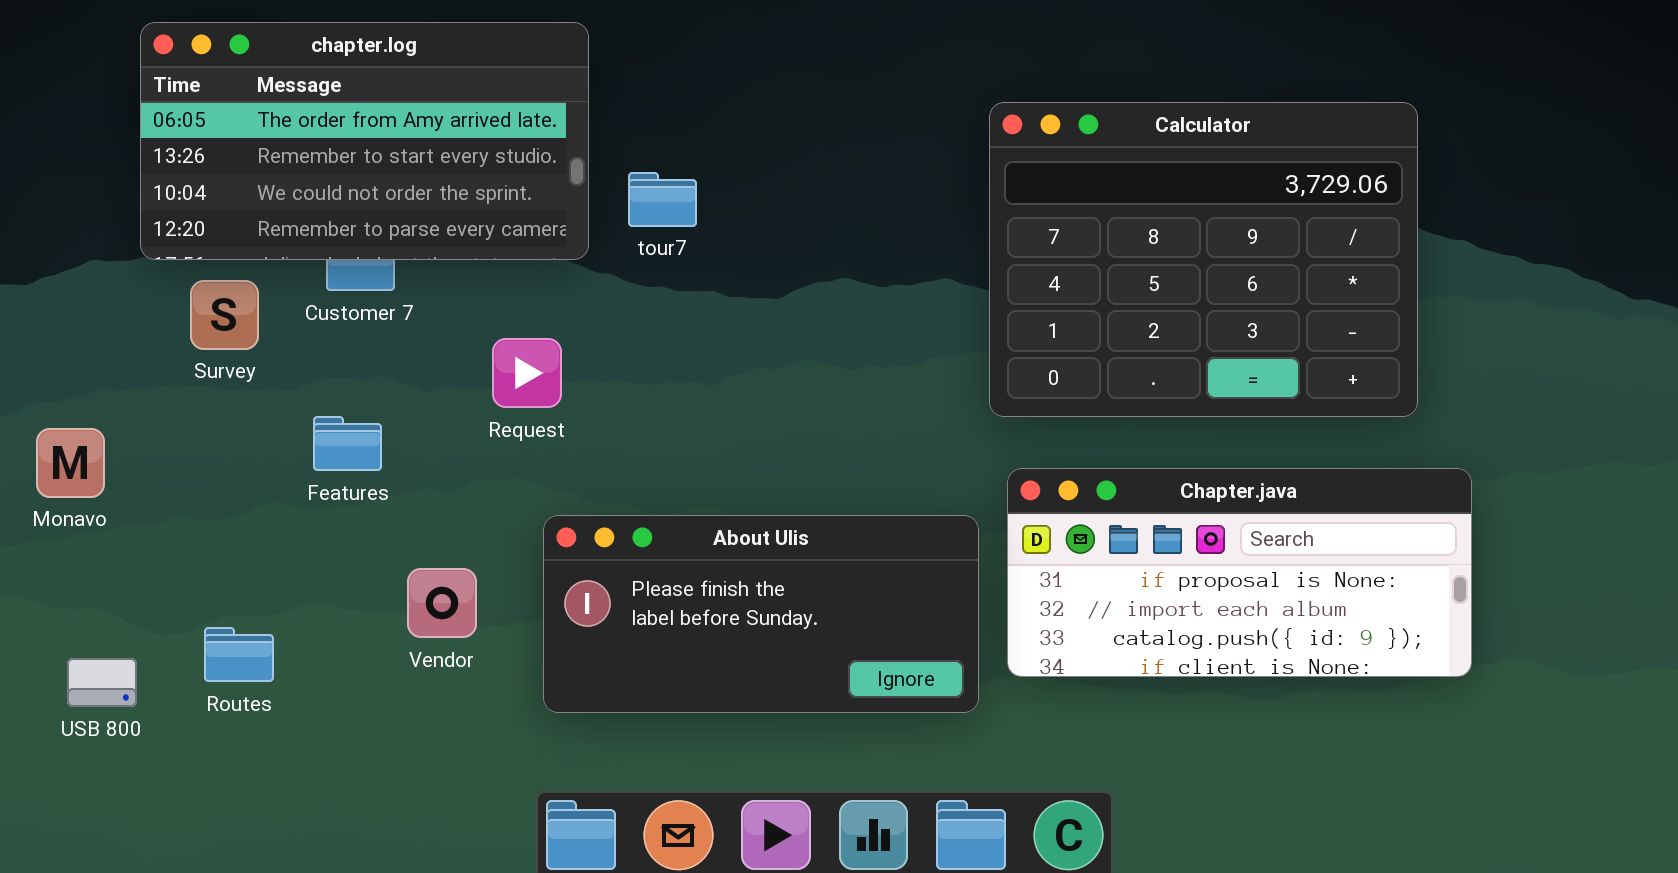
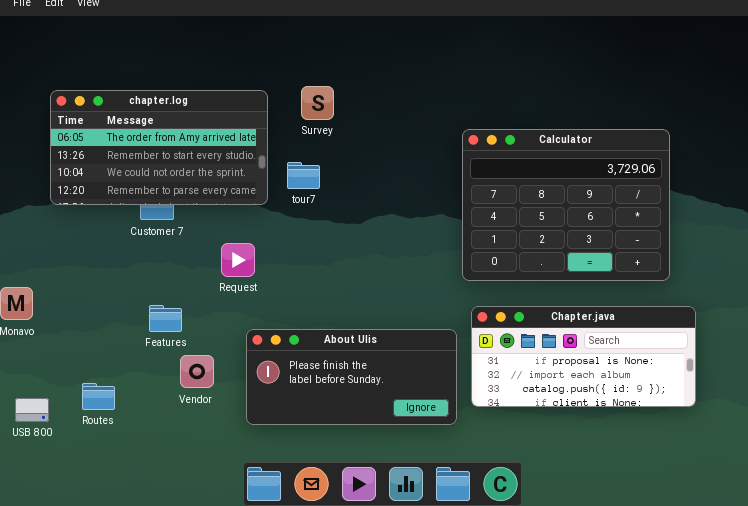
Survey: [190,280,259,350] -> [301,86,334,120], moved
Features: [313,416,382,471] -> [149,305,182,332], moved

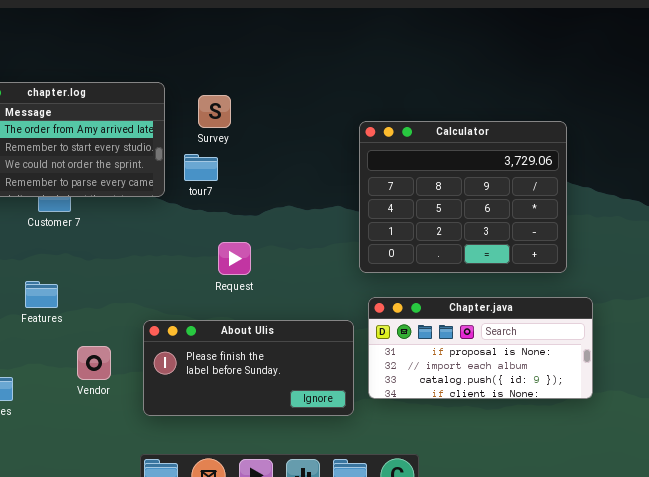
Survey: [301,86,334,120] -> [198,95,231,128], moved
Request: [221,243,255,277] -> [218,242,251,275], moved
Features: [149,305,182,332] -> [25,281,58,308], moved

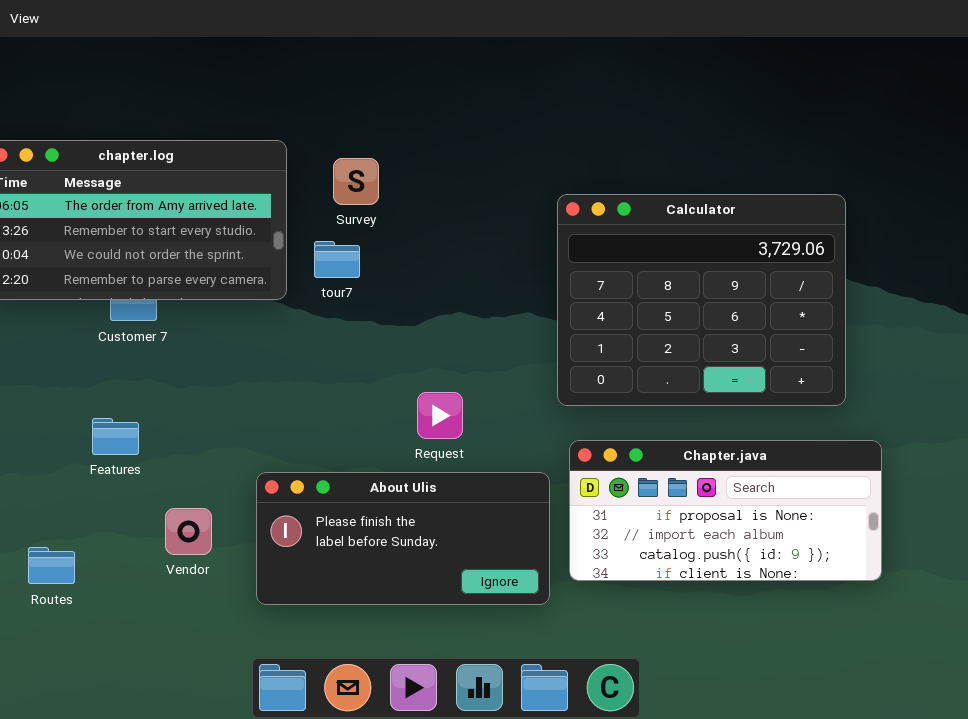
Request: [218,242,251,275] -> [417,392,463,439], moved

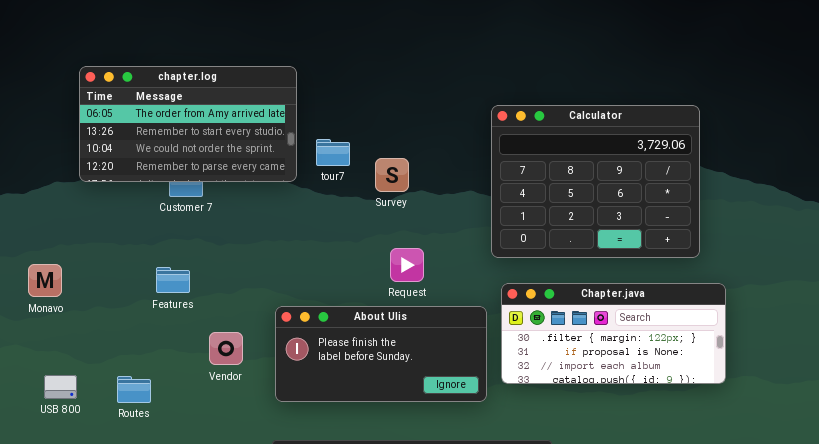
Survey: [333,158,379,205] -> [375,158,409,192], moved
Chapter.java: [569,440,882,581] -> [501,283,726,384], scrolled up 1 row
Routes: [28,547,75,584] -> [117,376,151,403], moved

